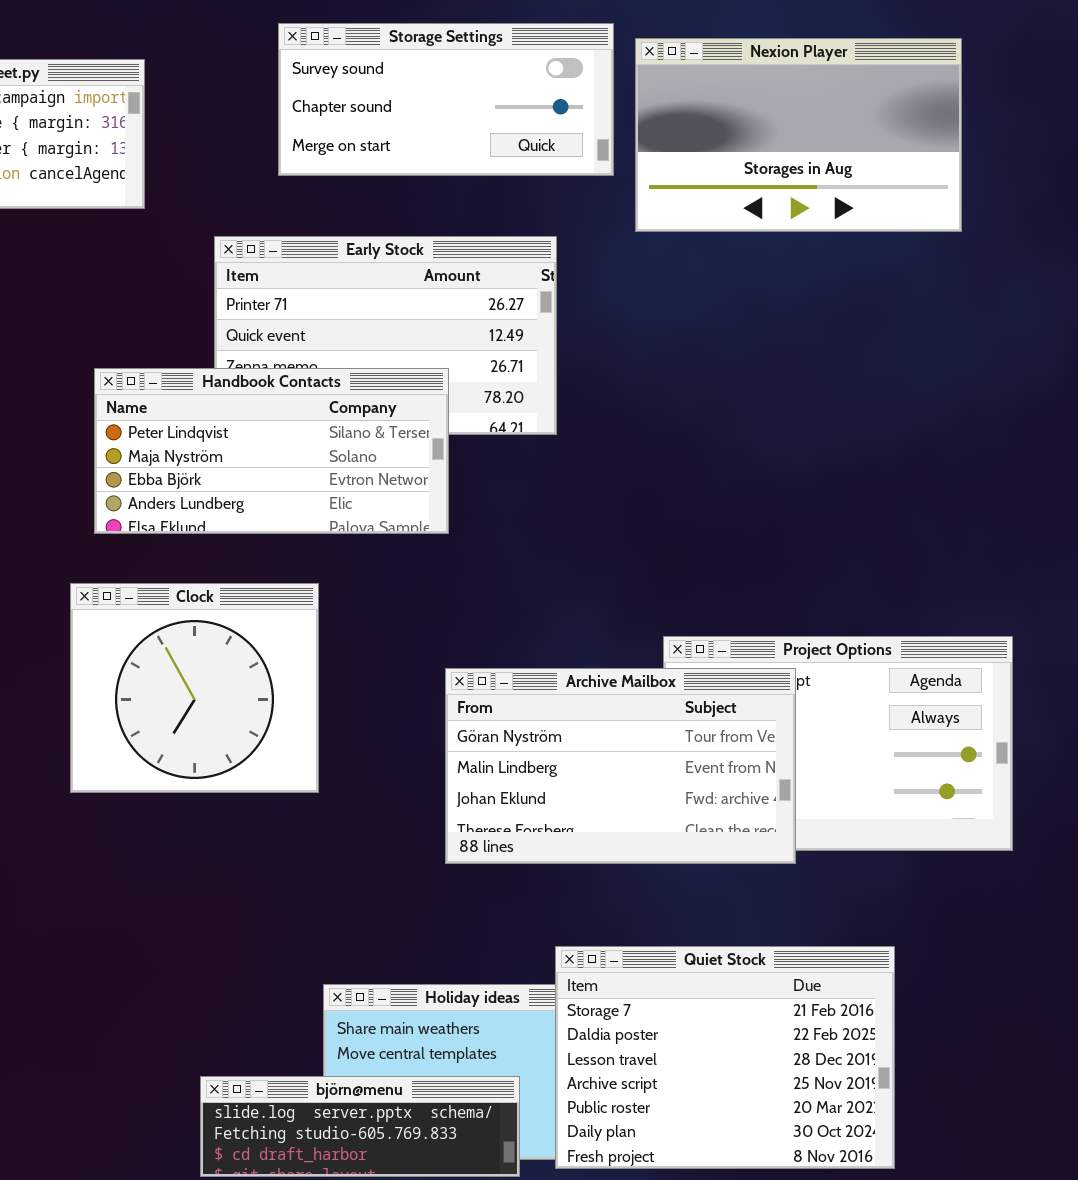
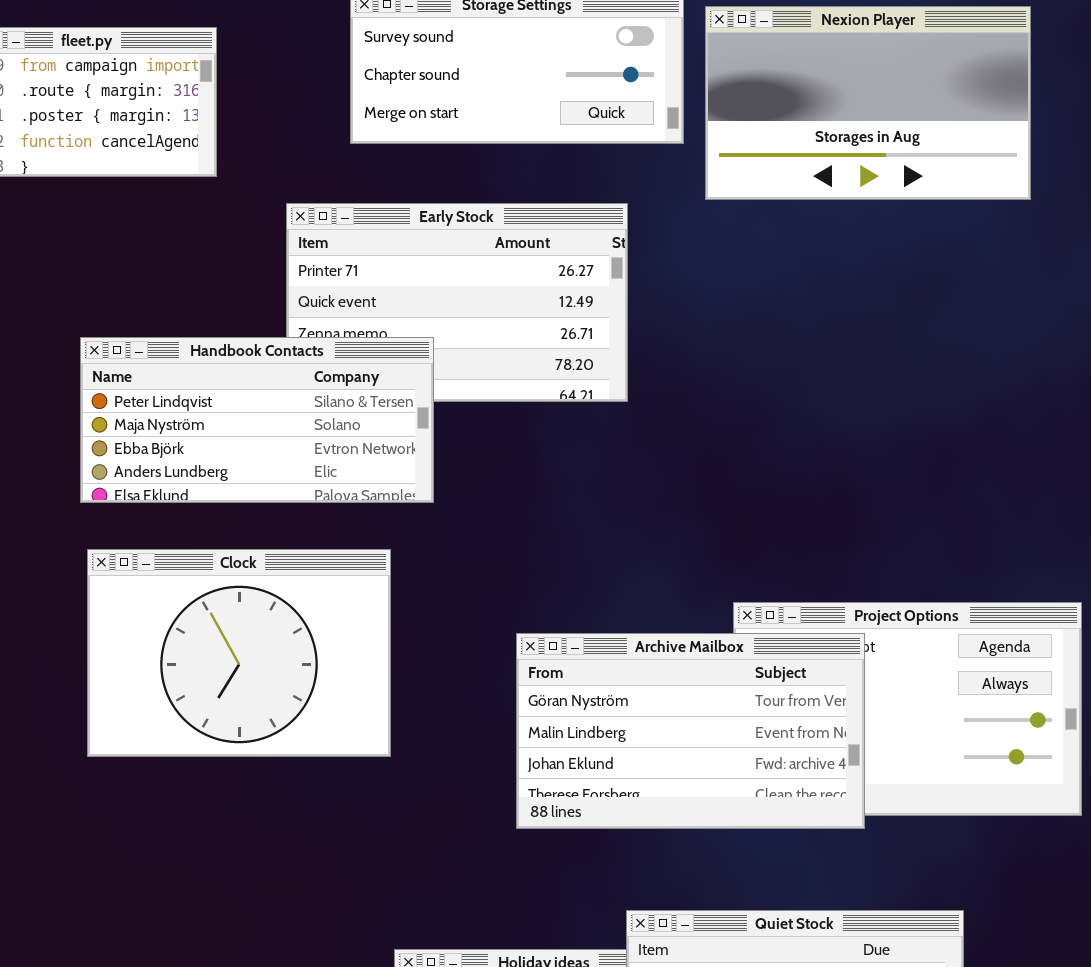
Handbook Contacts: [94,368,449,534] -> [80,337,434,503], moved
Clock: [70,583,319,793] -> [87,549,391,757], resized

